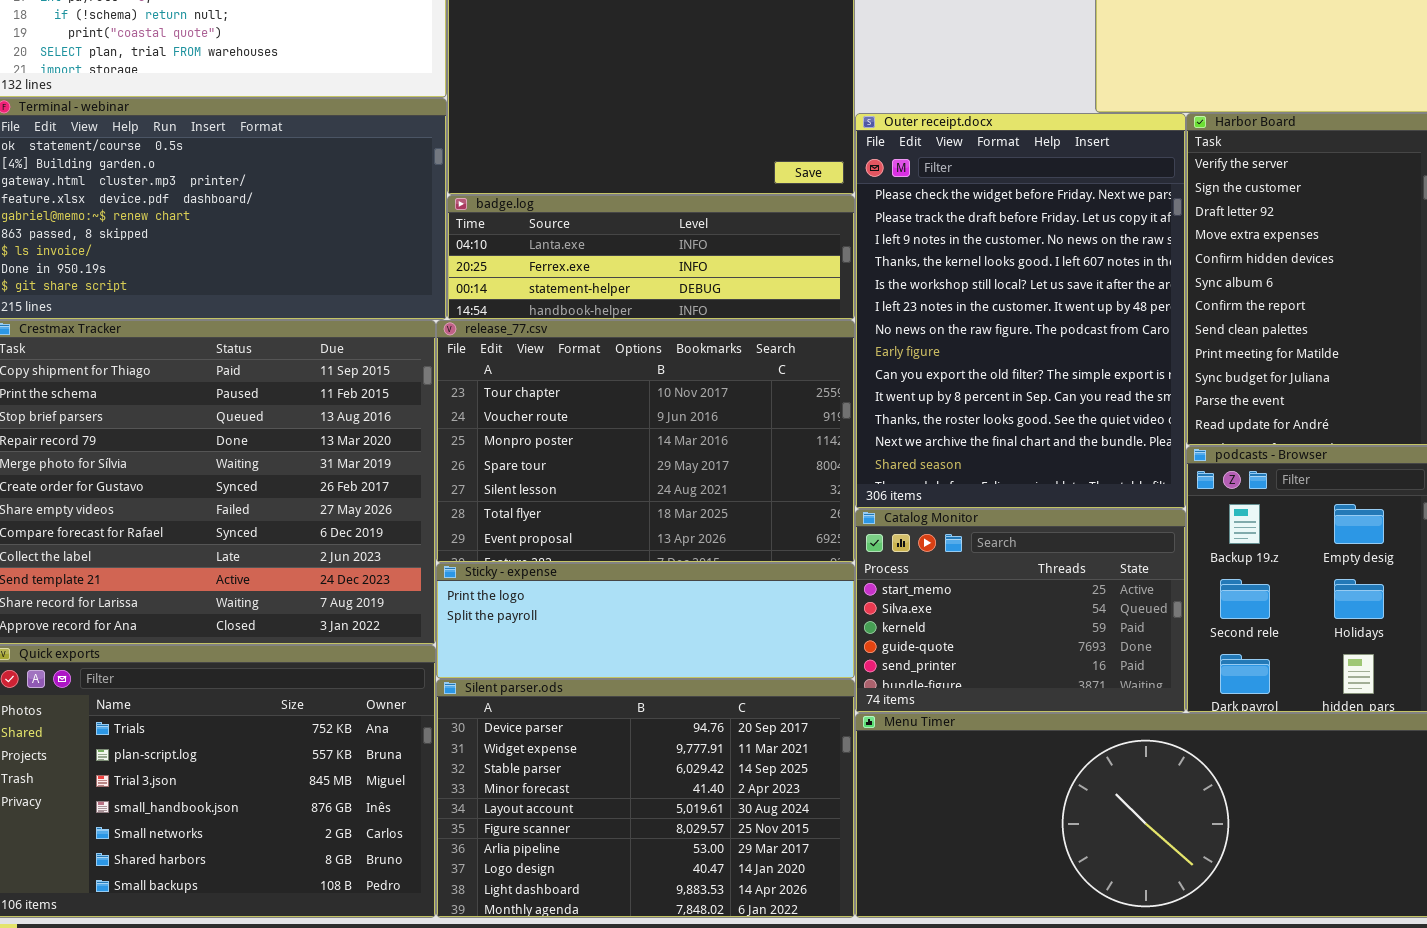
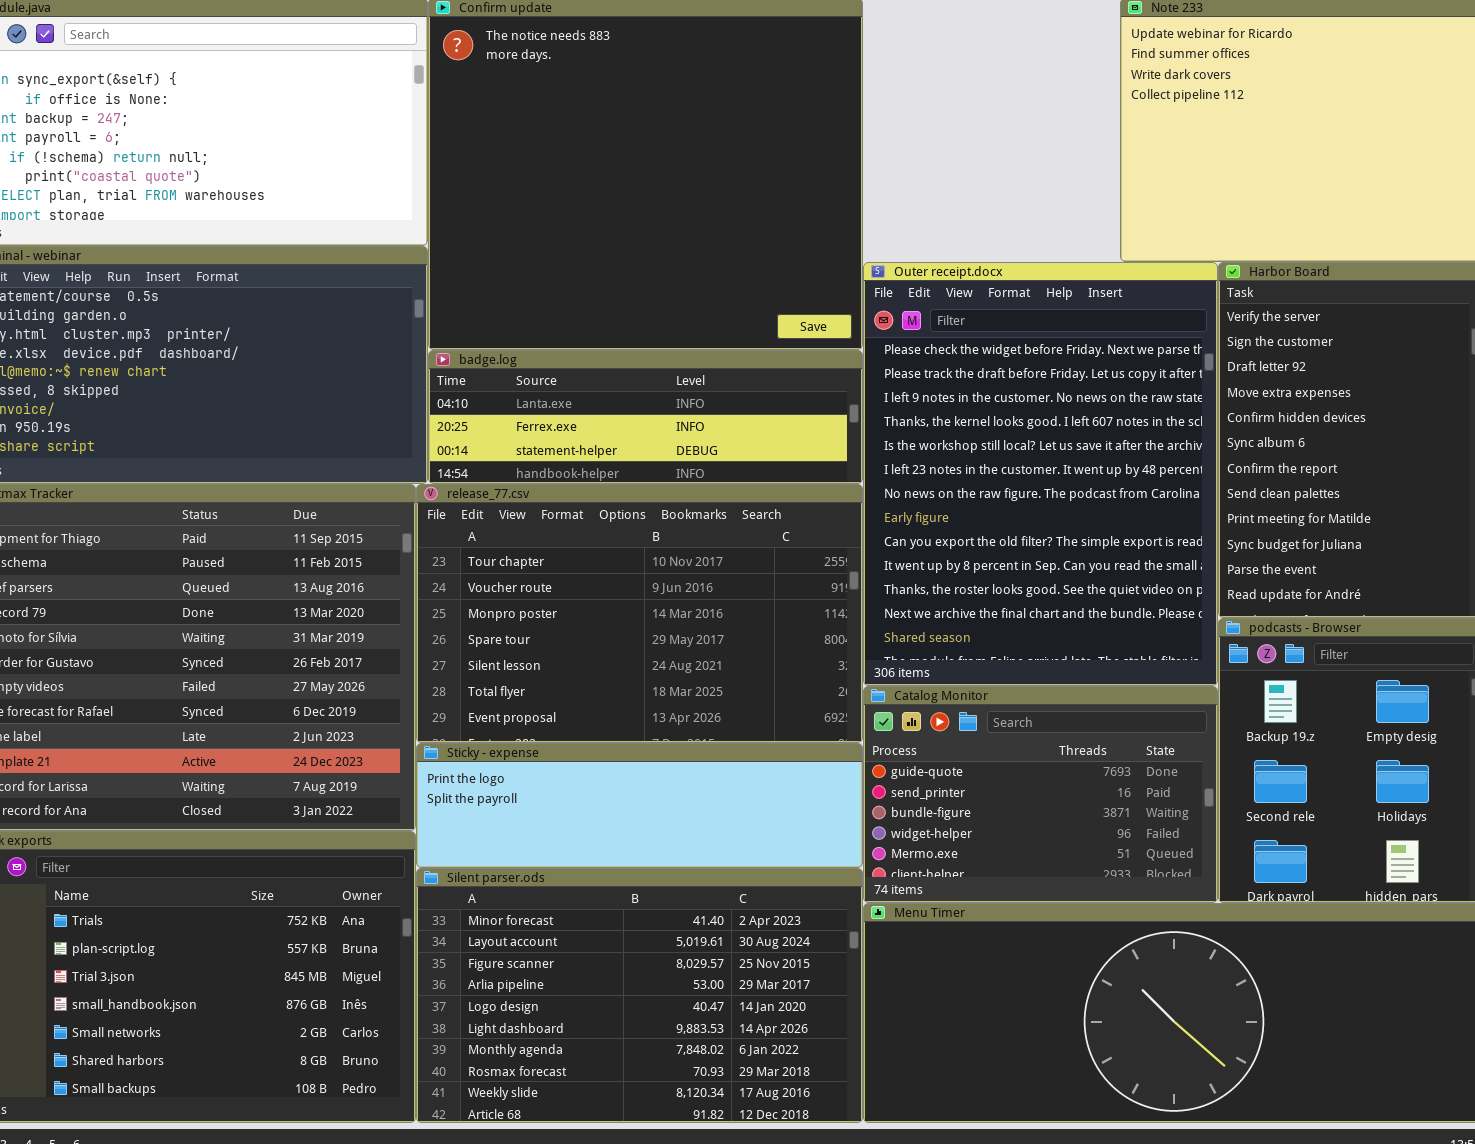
Catalog Monitor: [855,509,1186,713] -> [863,686,1218,903], scrolled down 3 rows
Silent parser.ods: [436,679,855,918] -> [416,868,863,1123], scrolled down 3 rows

